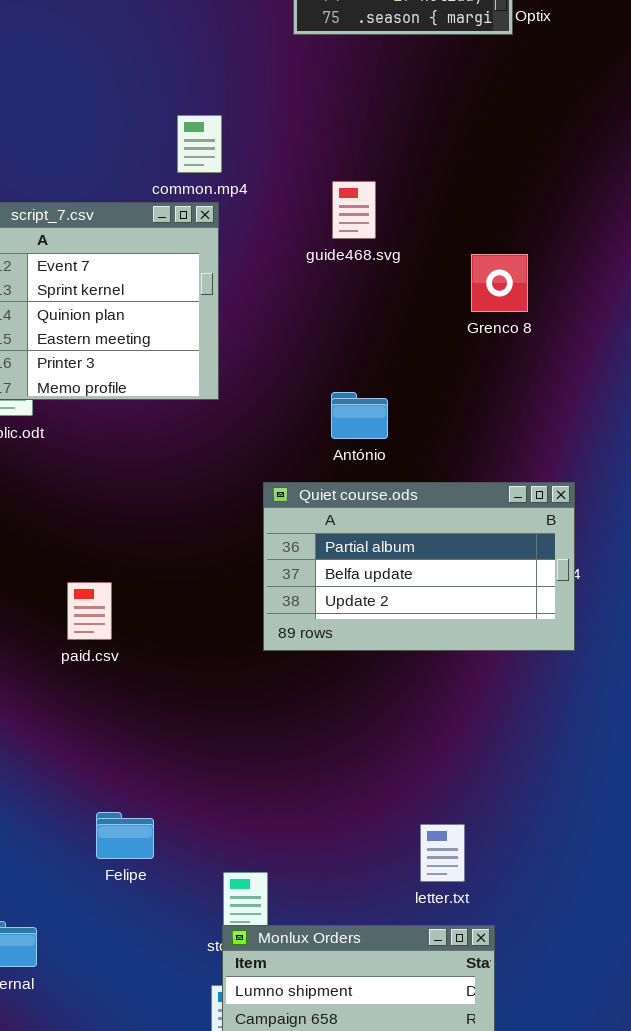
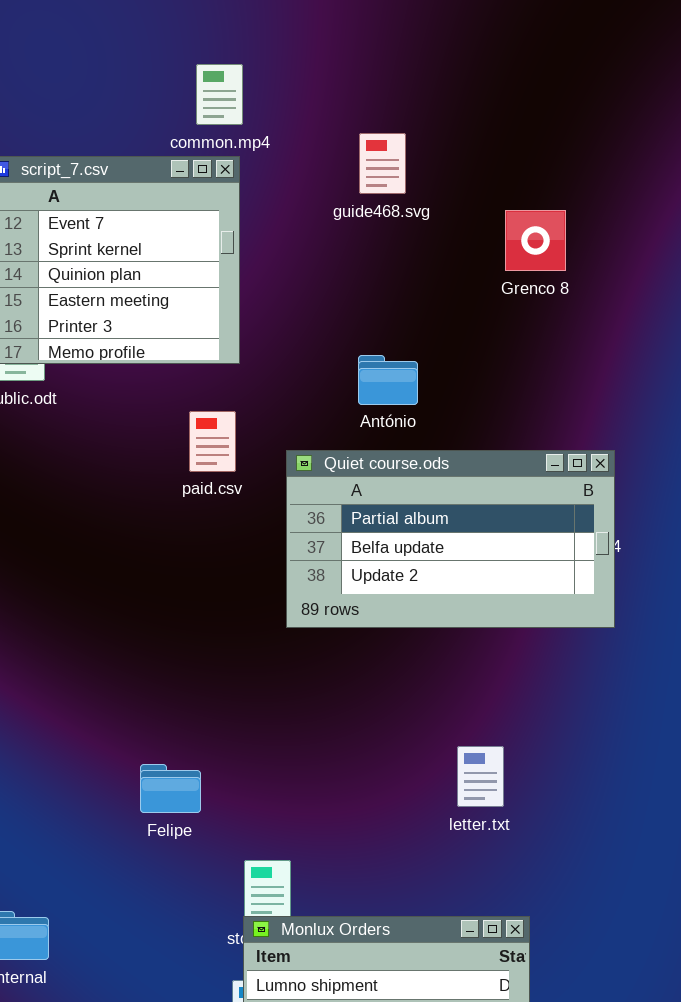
paid.csv: [67,582,112,640] -> [189,411,236,472], moved
Felipe: [96,812,154,859] -> [140,764,201,813], moved
letter.txt: [420,824,465,882] -> [457,746,504,807], moved

